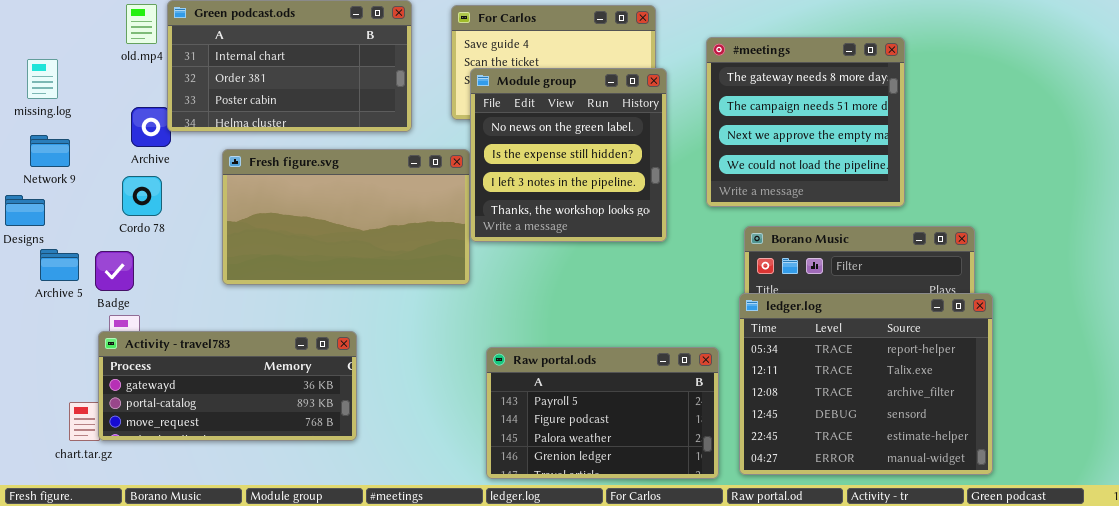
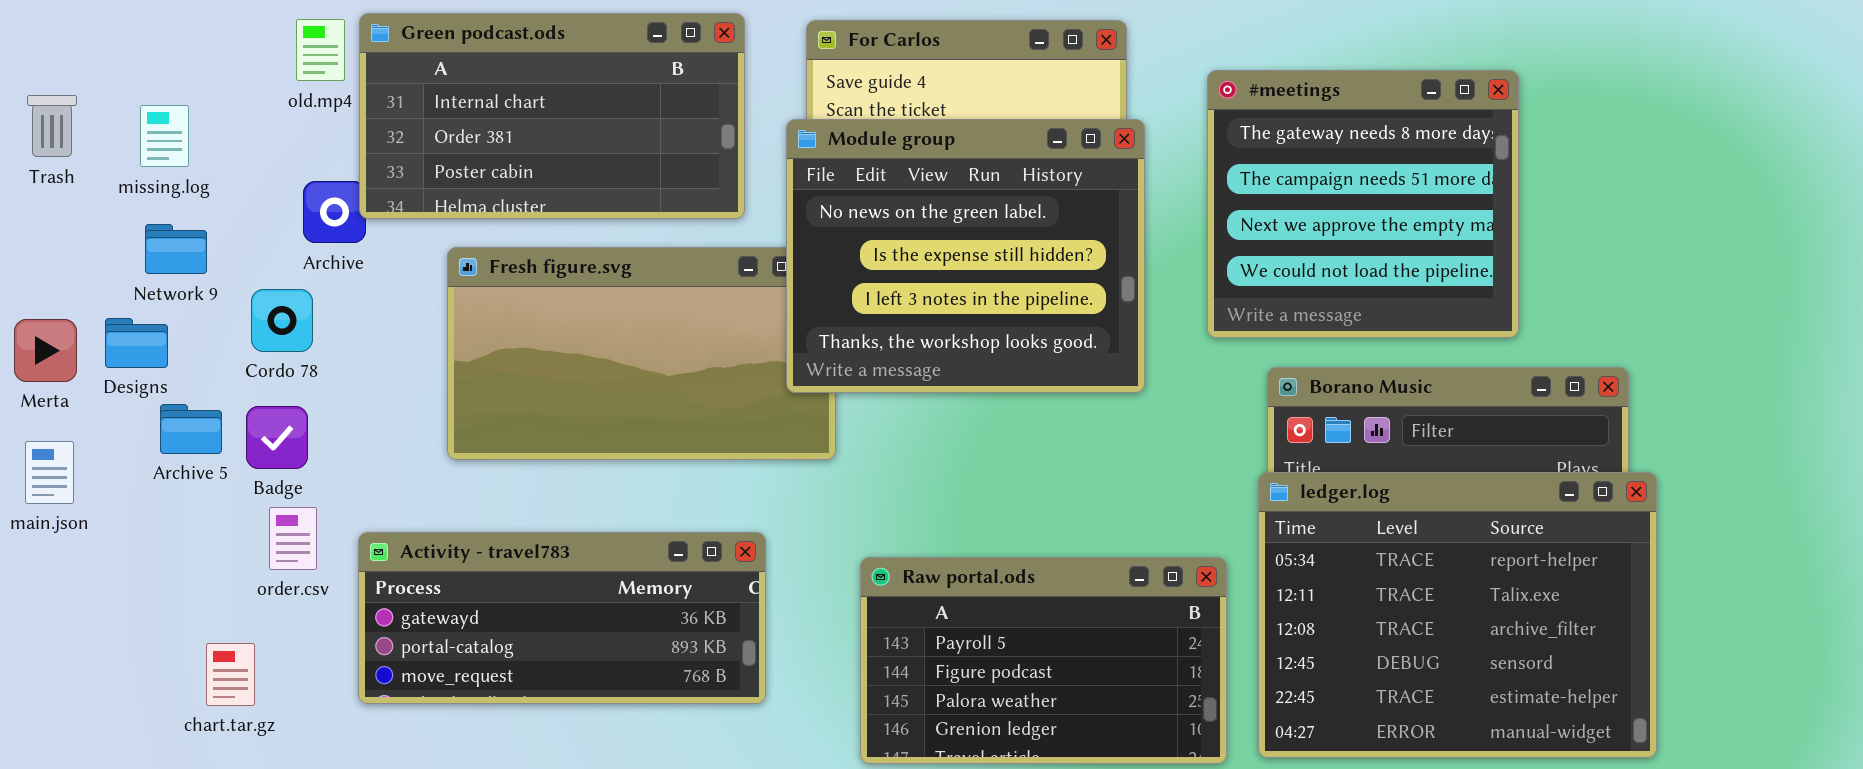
Module group: [470,68,667,242] -> [786,119,1145,393], resized
Cordo 78: [122,176,162,216] -> [251,289,313,352], moved
Activity - travel783: [98,331,357,441] -> [358,532,766,704], moved

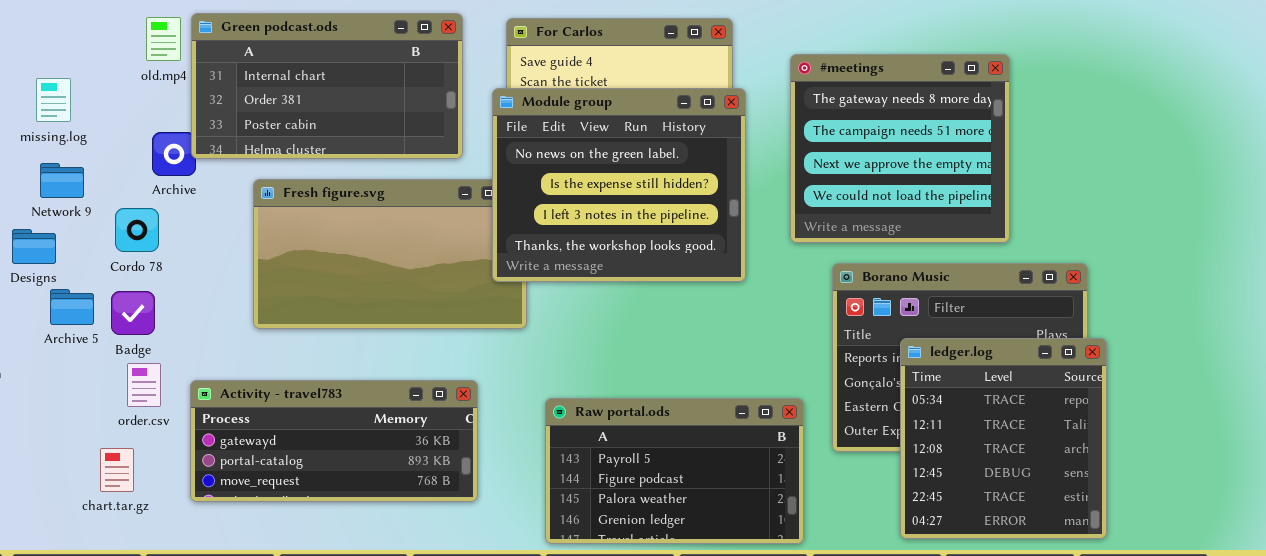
ledger.log: [1258,472,1657,758] -> [900,338,1107,539], resized
chart.tar.gz: [206,643,255,706] -> [100,448,134,492], moved

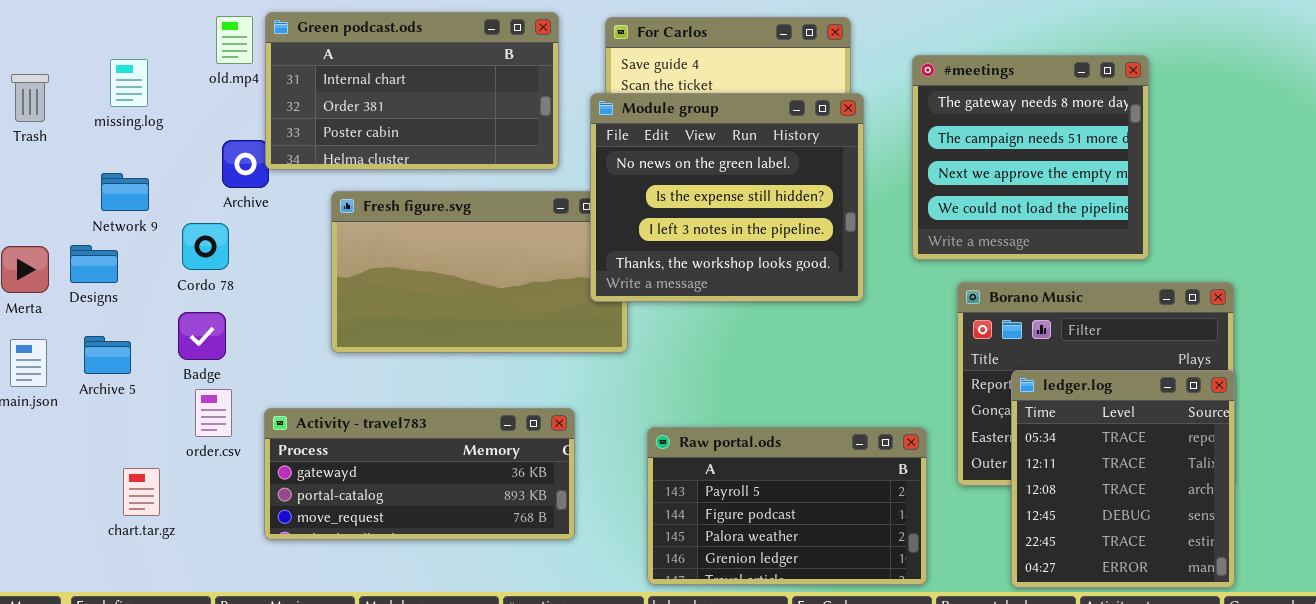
missing.log: [36,78,71,122] -> [110,59,148,107], moved
Archive 5: [50,289,94,325] -> [84,336,131,374], moved
ledger.log: [900,338,1107,539] -> [1011,370,1235,588], moved
chart.tar.gz: [100,448,134,492] -> [123,468,160,516], moved

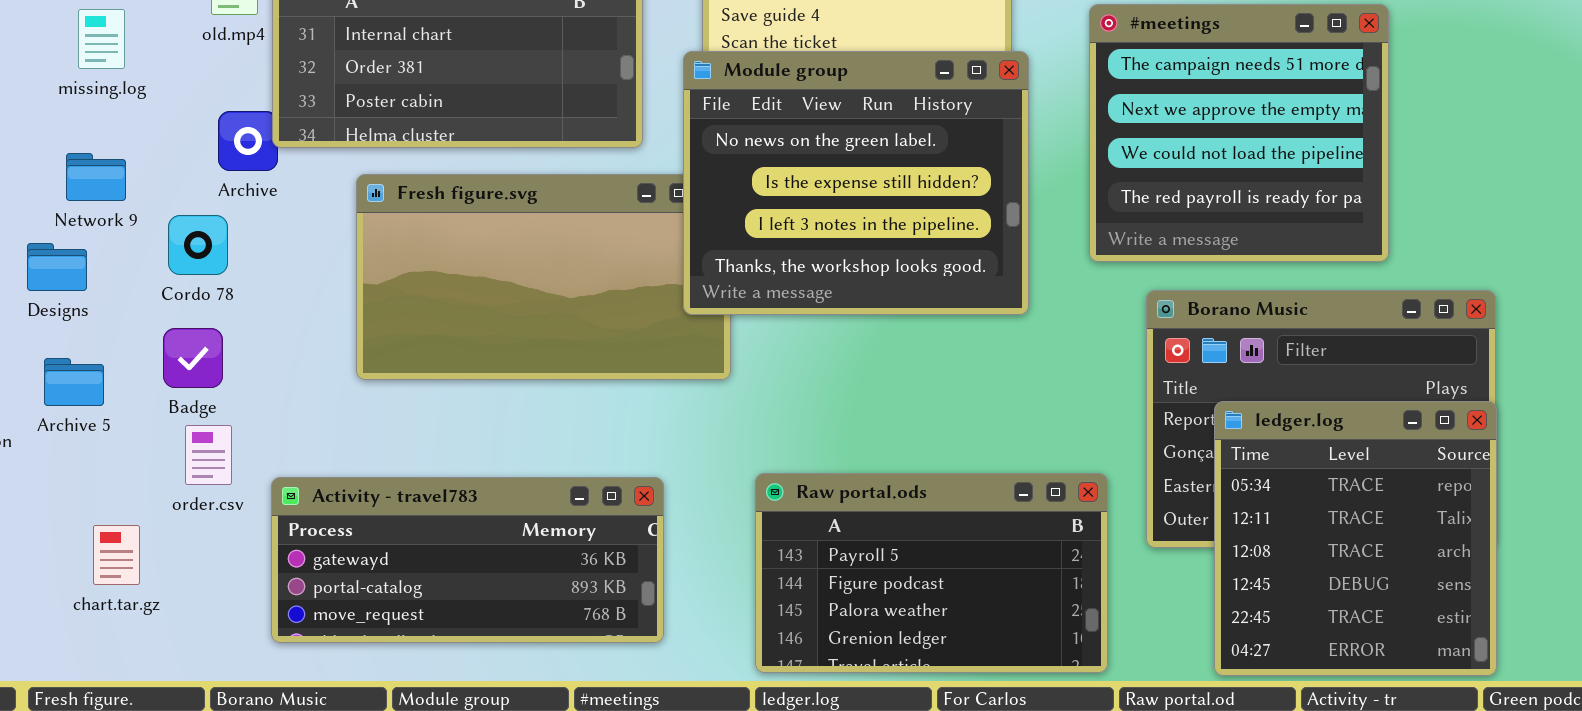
#meetings: [912,55,1149,260] -> [1089,4,1389,262], scrolled down 1 row
Activity - travel783: [264,408,575,540] -> [271,477,664,643], moved

